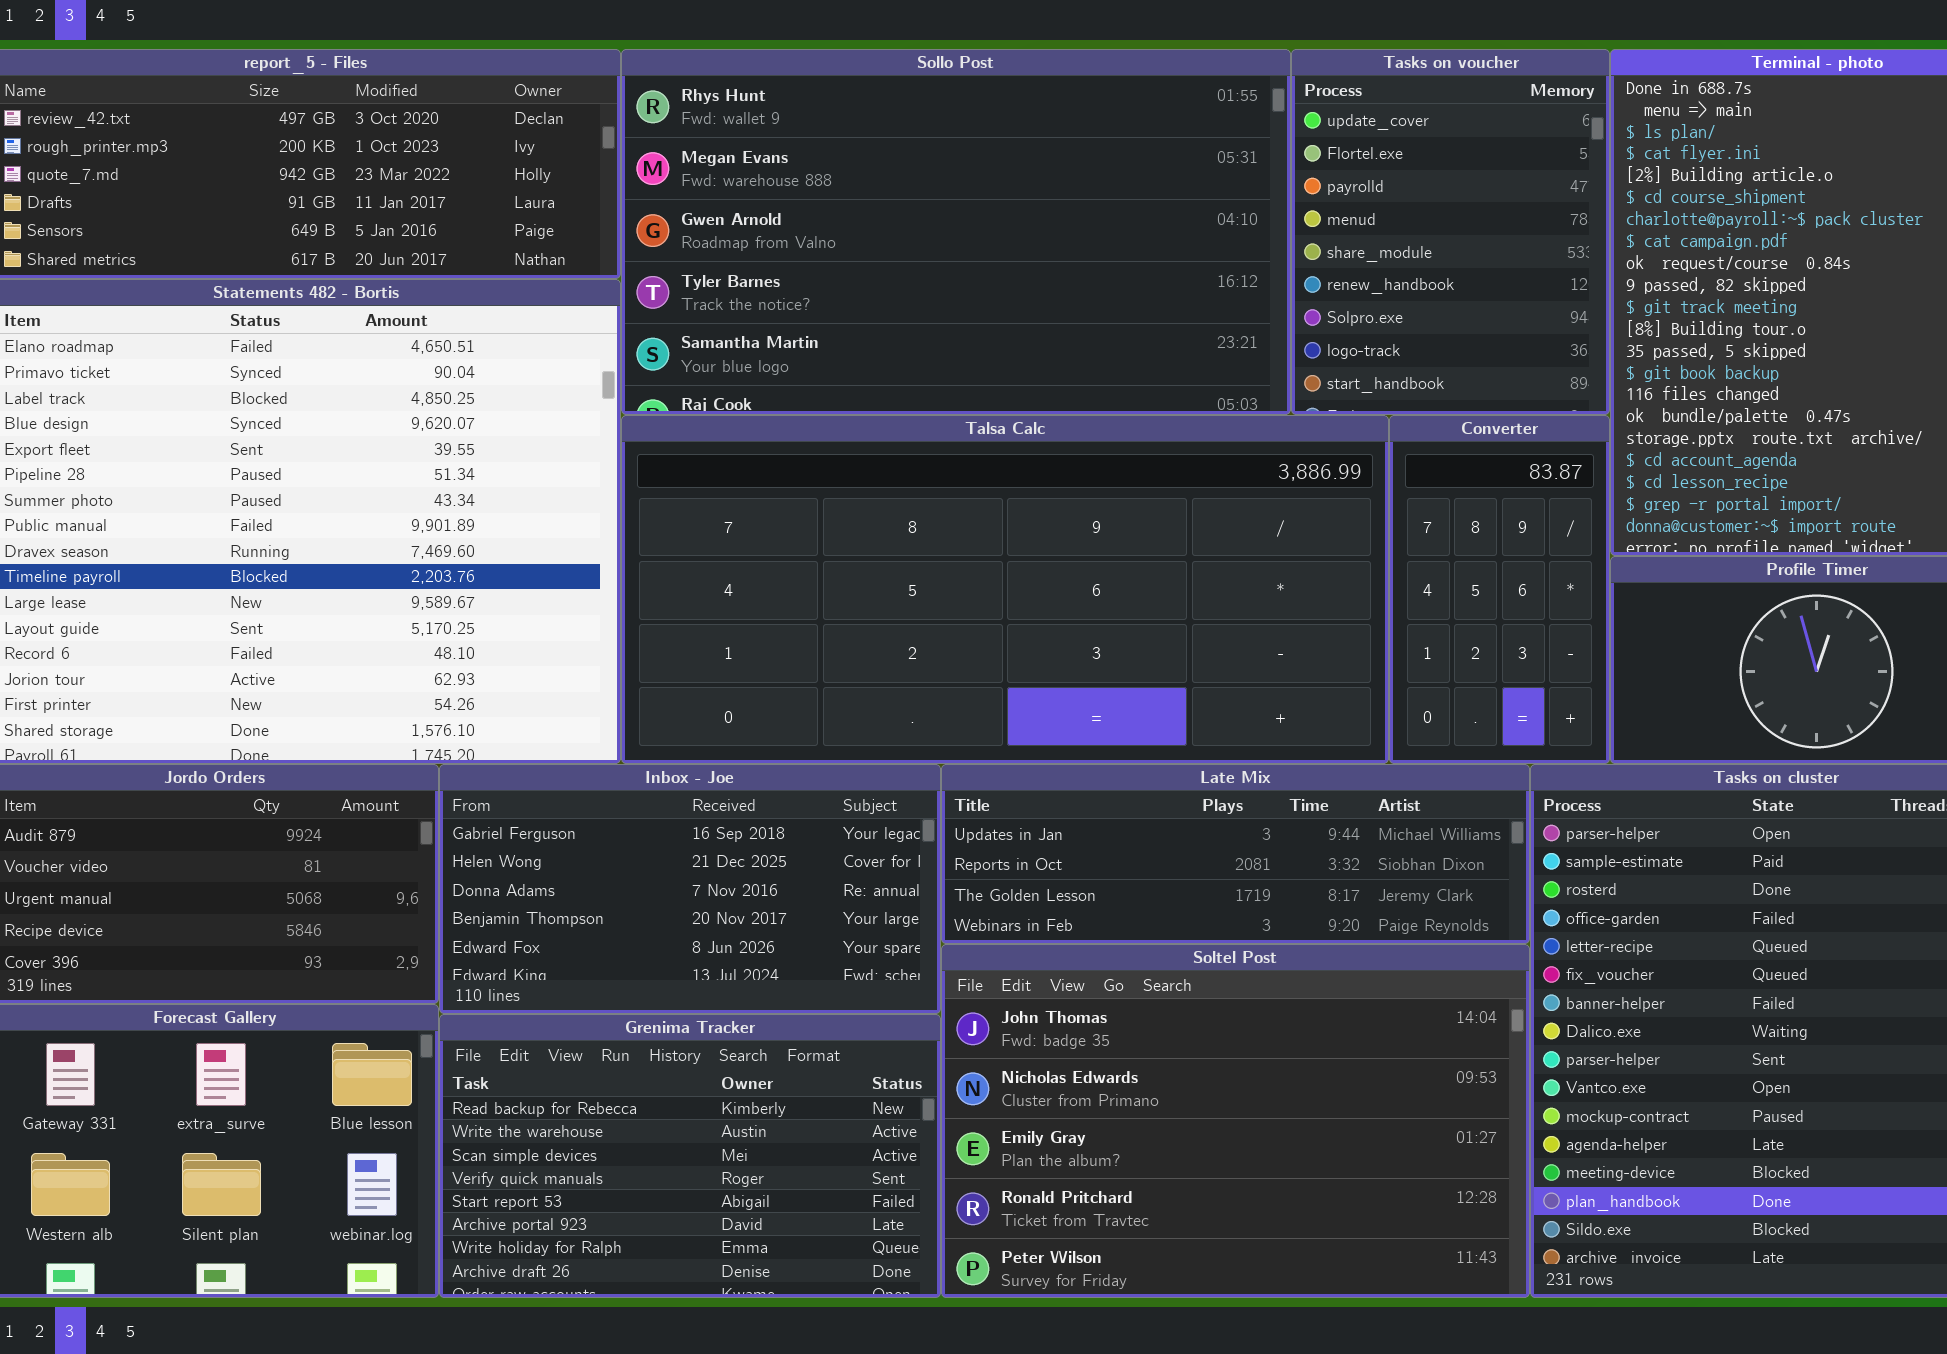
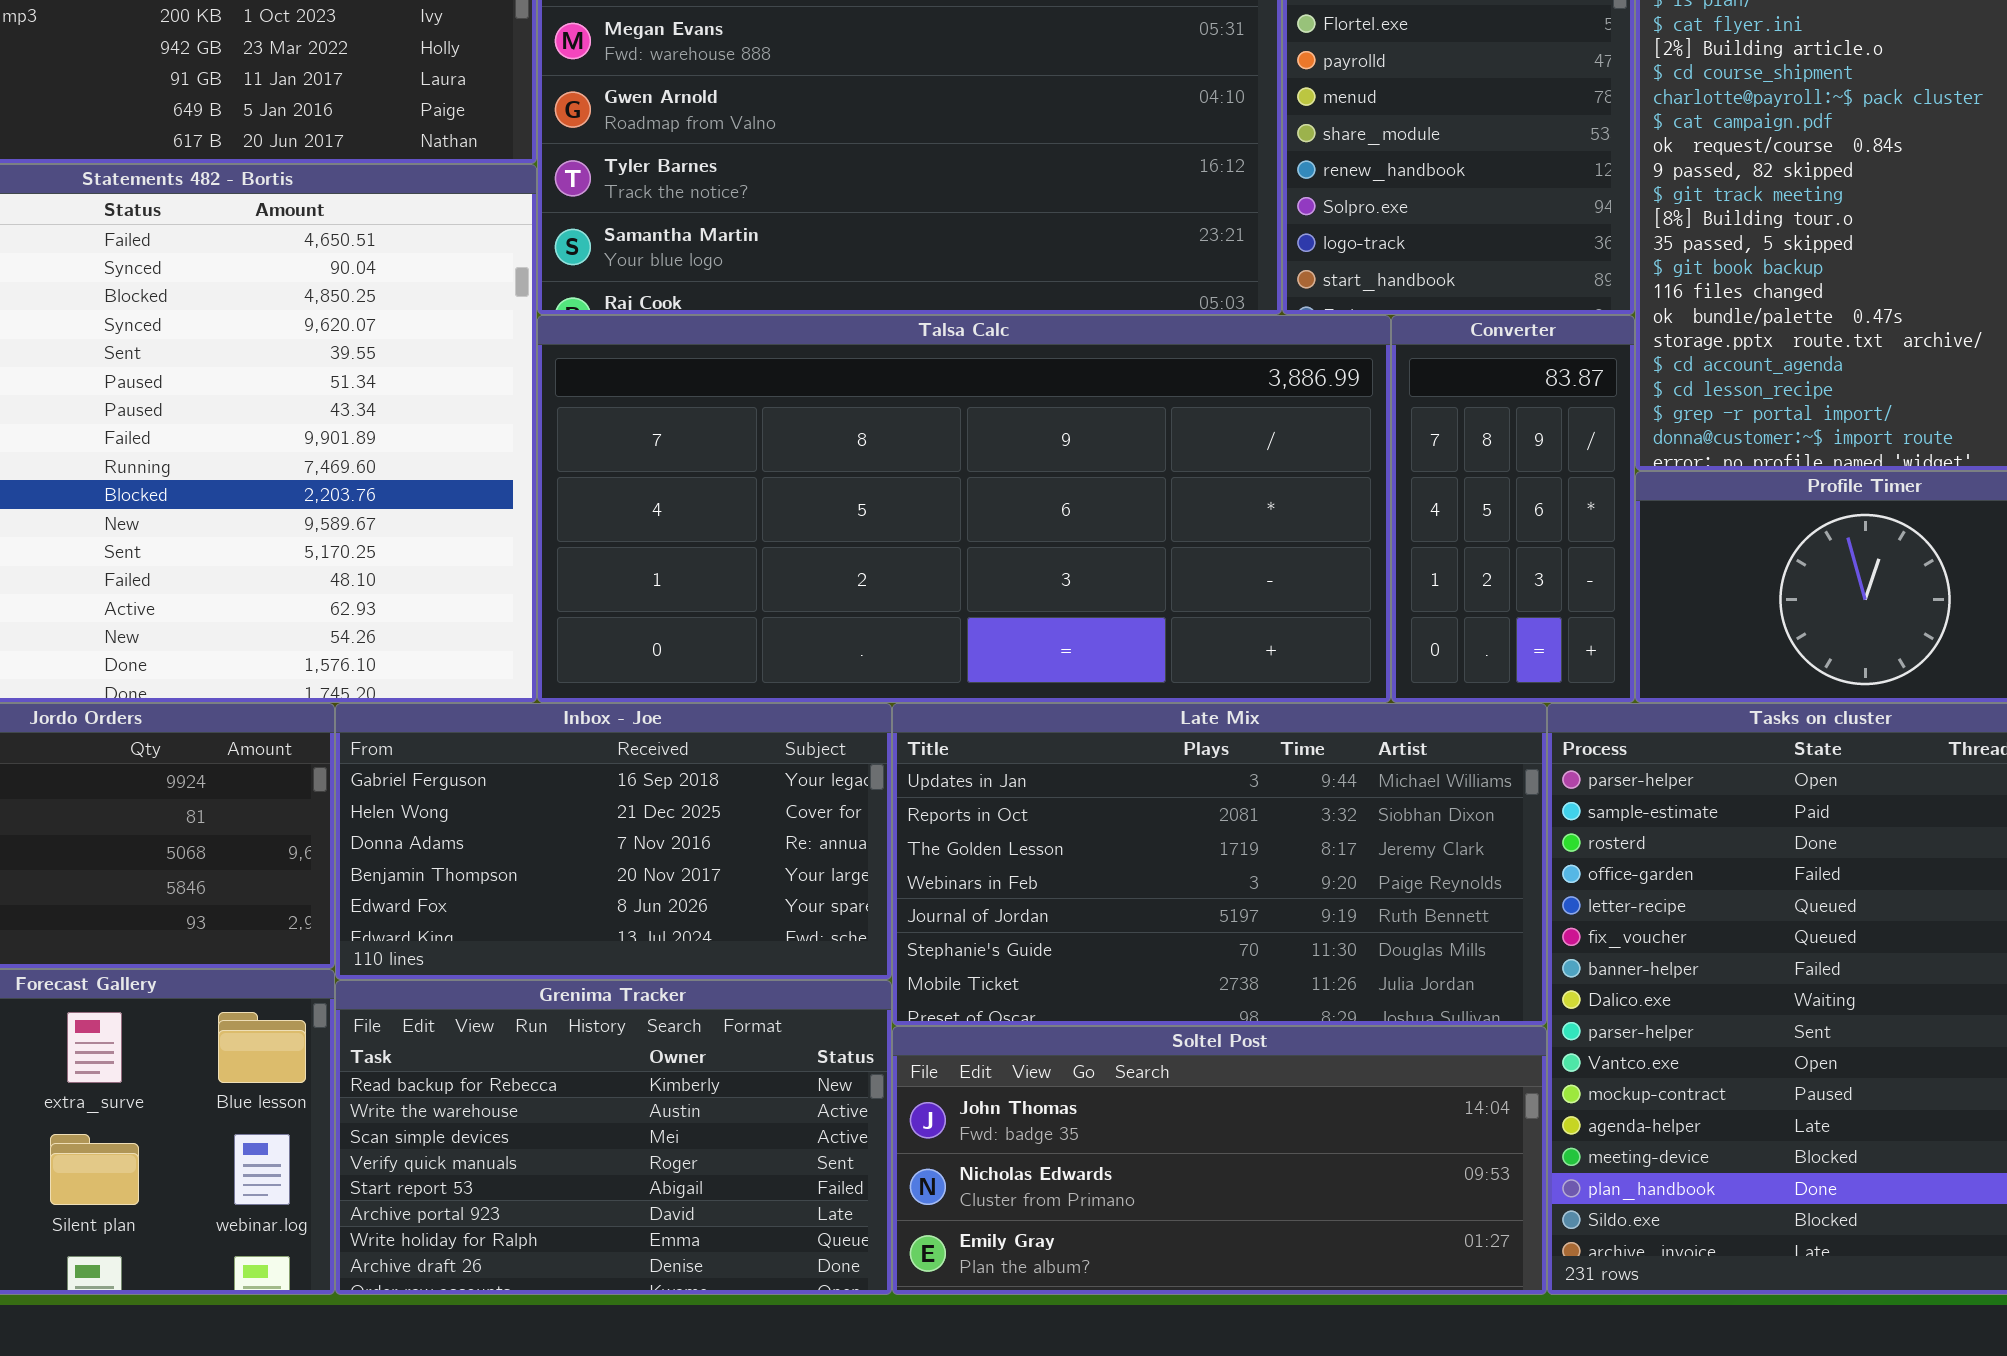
Late Mix: [941,764,1530,944] -> [892,703,1547,1026], resized
Soltel Post: [941,944,1530,1298] -> [892,1026,1547,1295], resized

